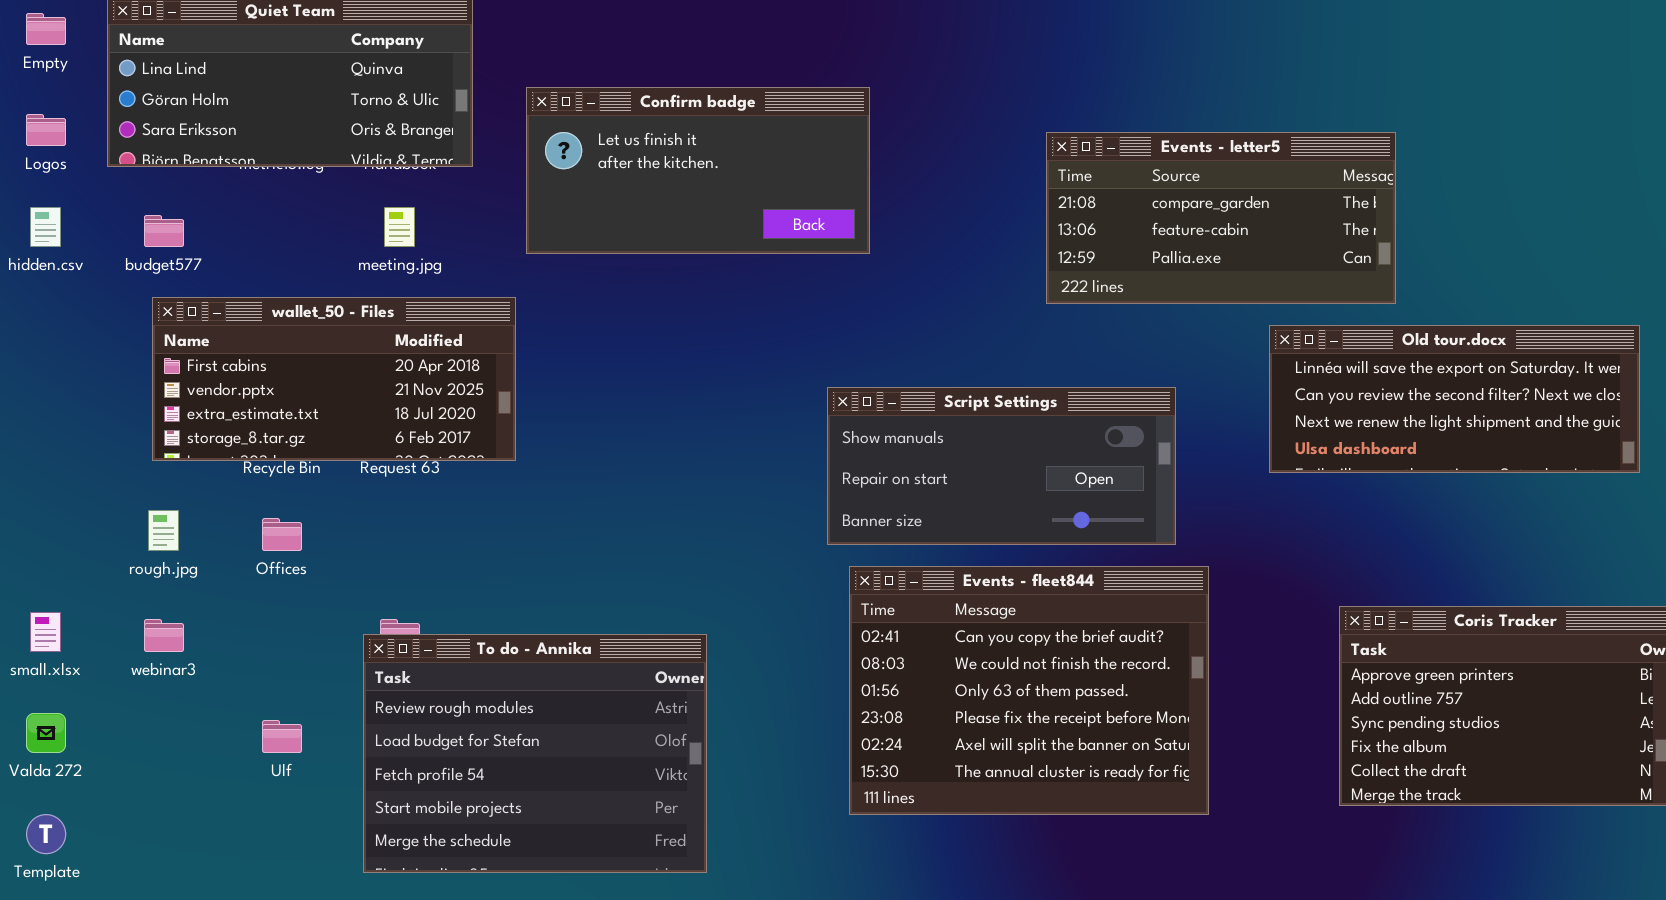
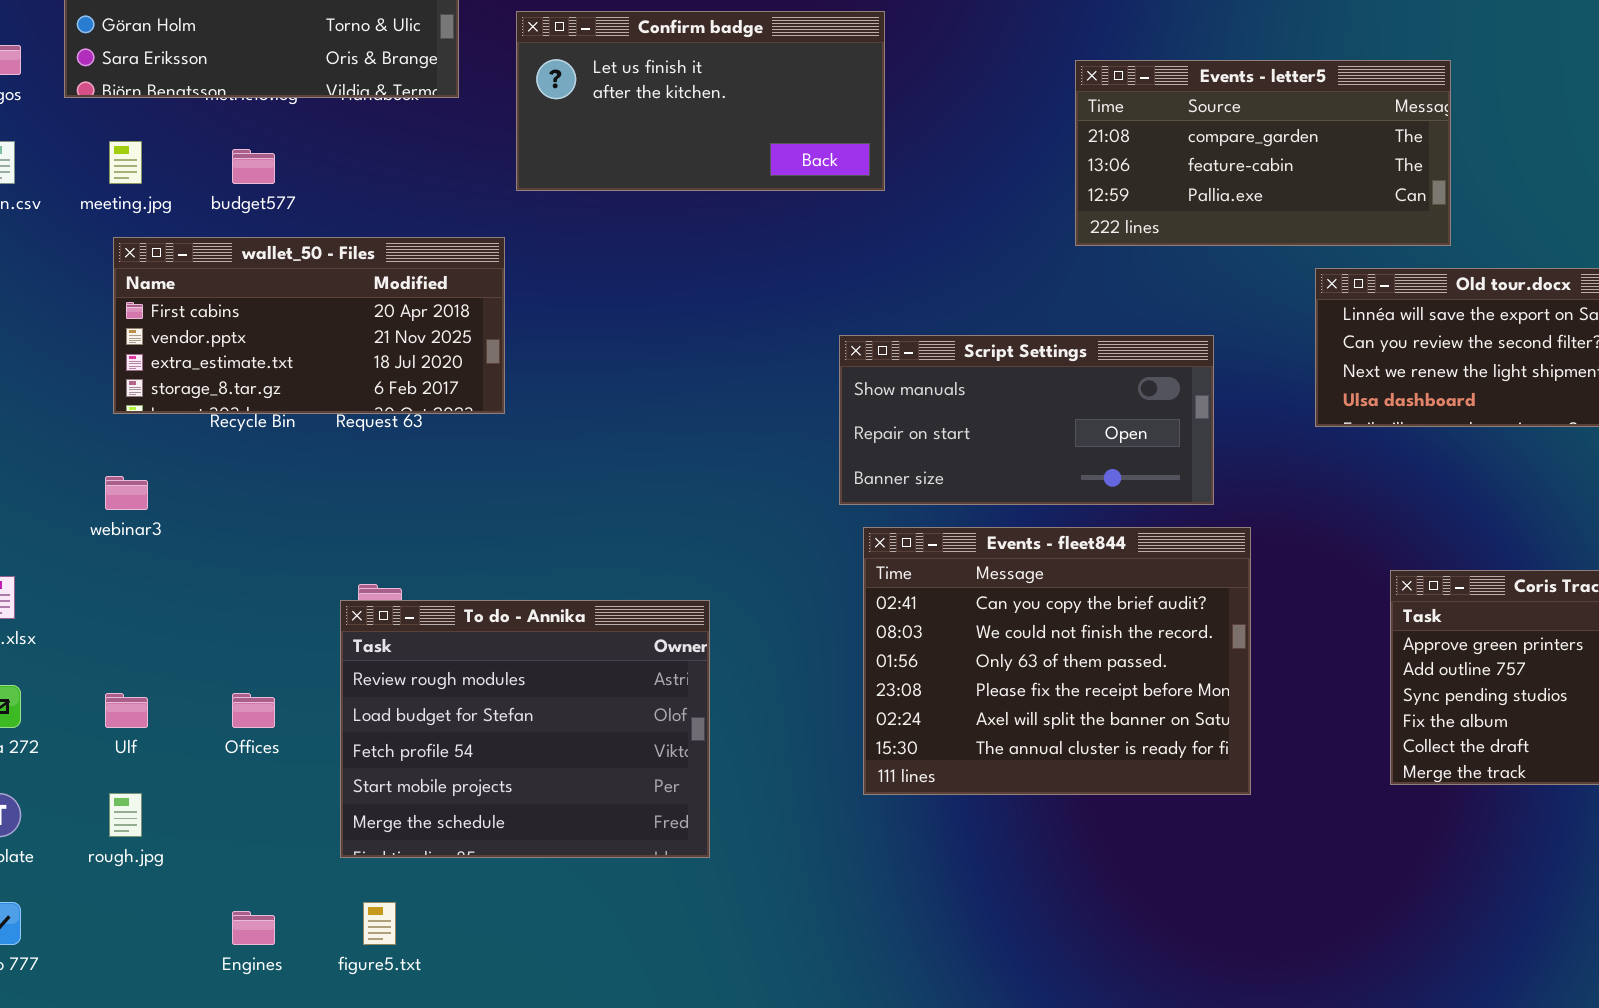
meeting.jpg: [384,207,415,247] -> [109,141,142,184], moved
budget577: [144,215,184,247] -> [232,149,275,184], moved
rough.jpg: [148,510,179,551] -> [109,793,142,837], moved
Offices: [262,518,302,551] -> [232,693,275,728], moved
webinar3: [144,619,184,652] -> [105,476,148,510], moved
Ulf: [262,720,302,753] -> [105,693,148,728], moved

